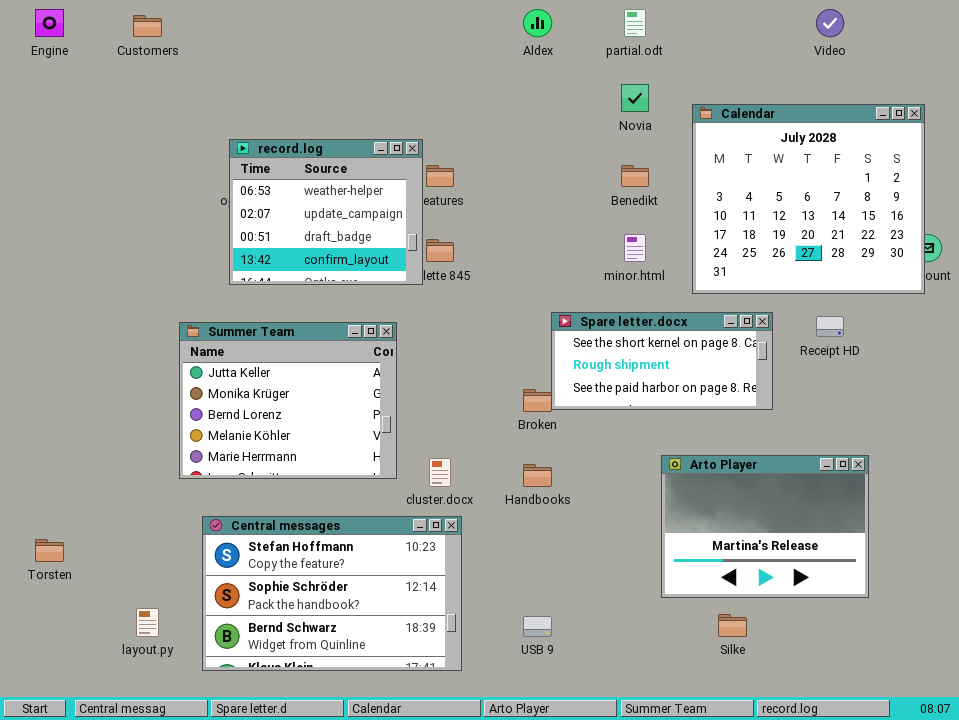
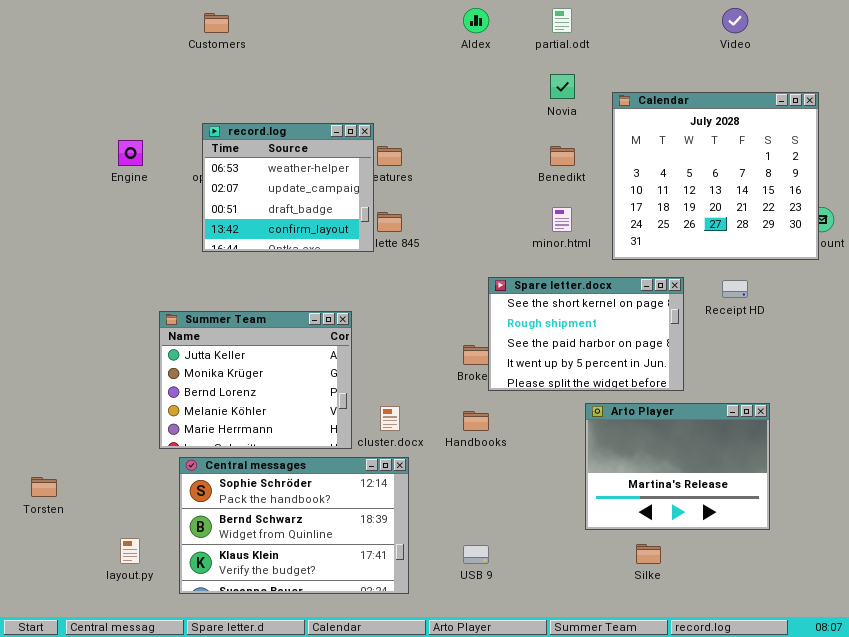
Engine: [35,9,64,37] -> [118,140,143,166], moved
Customers: [133,15,162,37] -> [204,13,229,33], moved
Spare letter.docx: [551,312,773,410] -> [488,277,684,391], resized
Summer Team: [179,322,397,479] -> [159,311,352,449], moved
Central messages: [202,516,462,671] -> [179,457,409,594], scrolled down 1 row

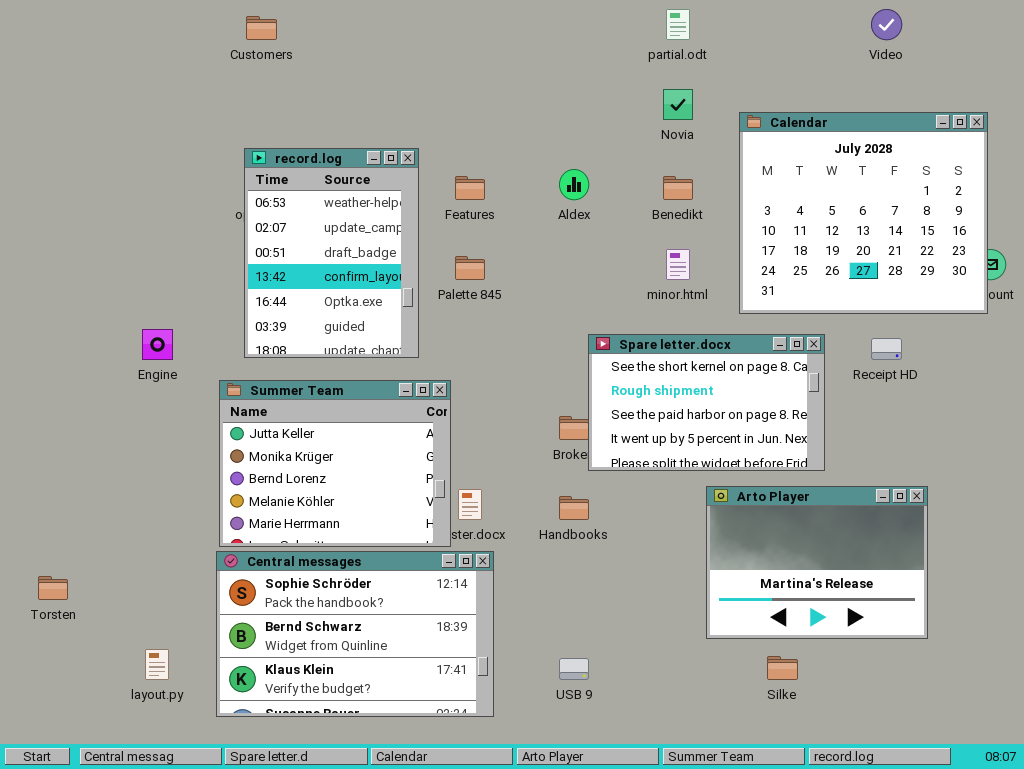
Aldex: [463,8,489,33] -> [559,169,589,200], moved
record.log: [202,123,374,252] -> [244,148,419,358], resized
Engine: [118,140,143,166] -> [142,329,173,360], moved
Summer Team: [159,311,352,449] -> [219,380,451,547], moved

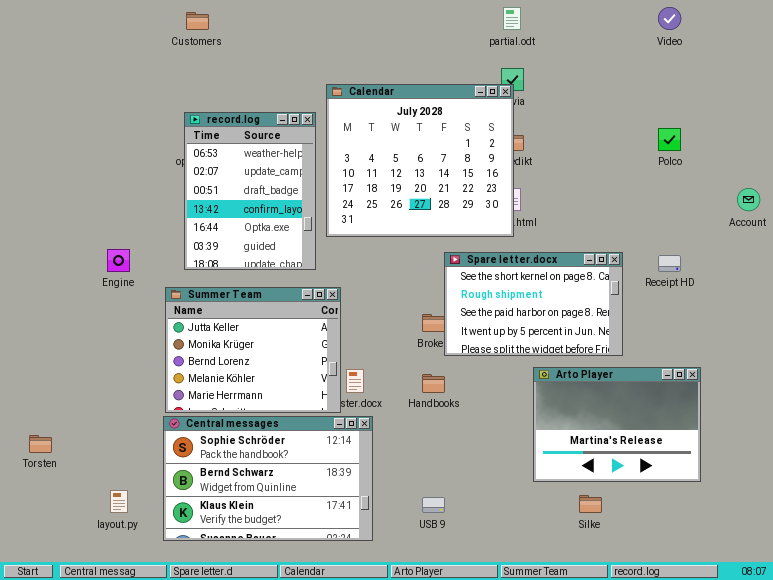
Calendar: [739,112,988,314] -> [326,84,514,237], moved

